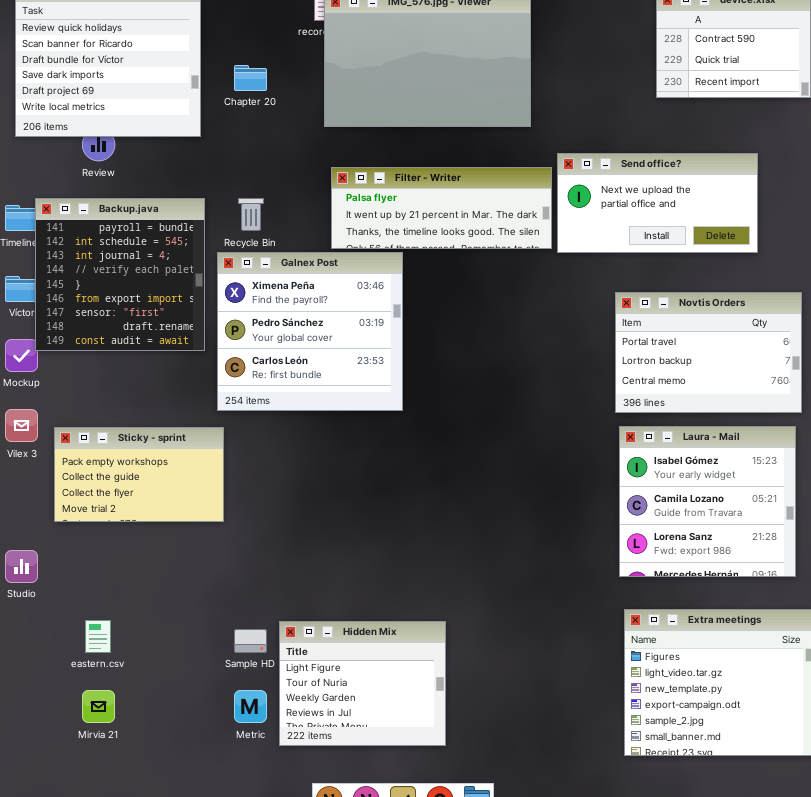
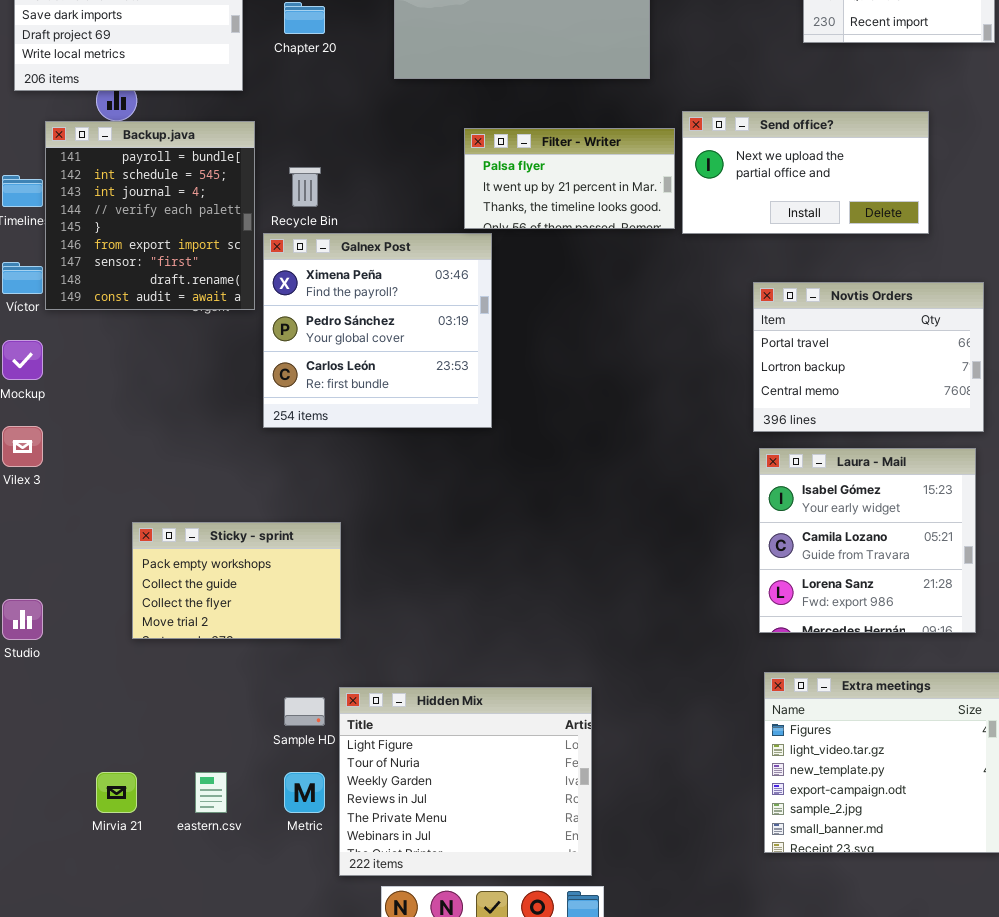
Filter - Writer: [331,167,552,249] -> [464,128,675,229], resized
Backup.java: [35,198,205,351] -> [45,121,255,310], moved
Sticky - sprint: [54,427,224,522] -> [132,522,341,639], moved
eastern.csv: [85,620,111,653] -> [195,772,227,813], moved
Hidden Mix: [279,621,446,746] -> [339,687,592,876], resized

